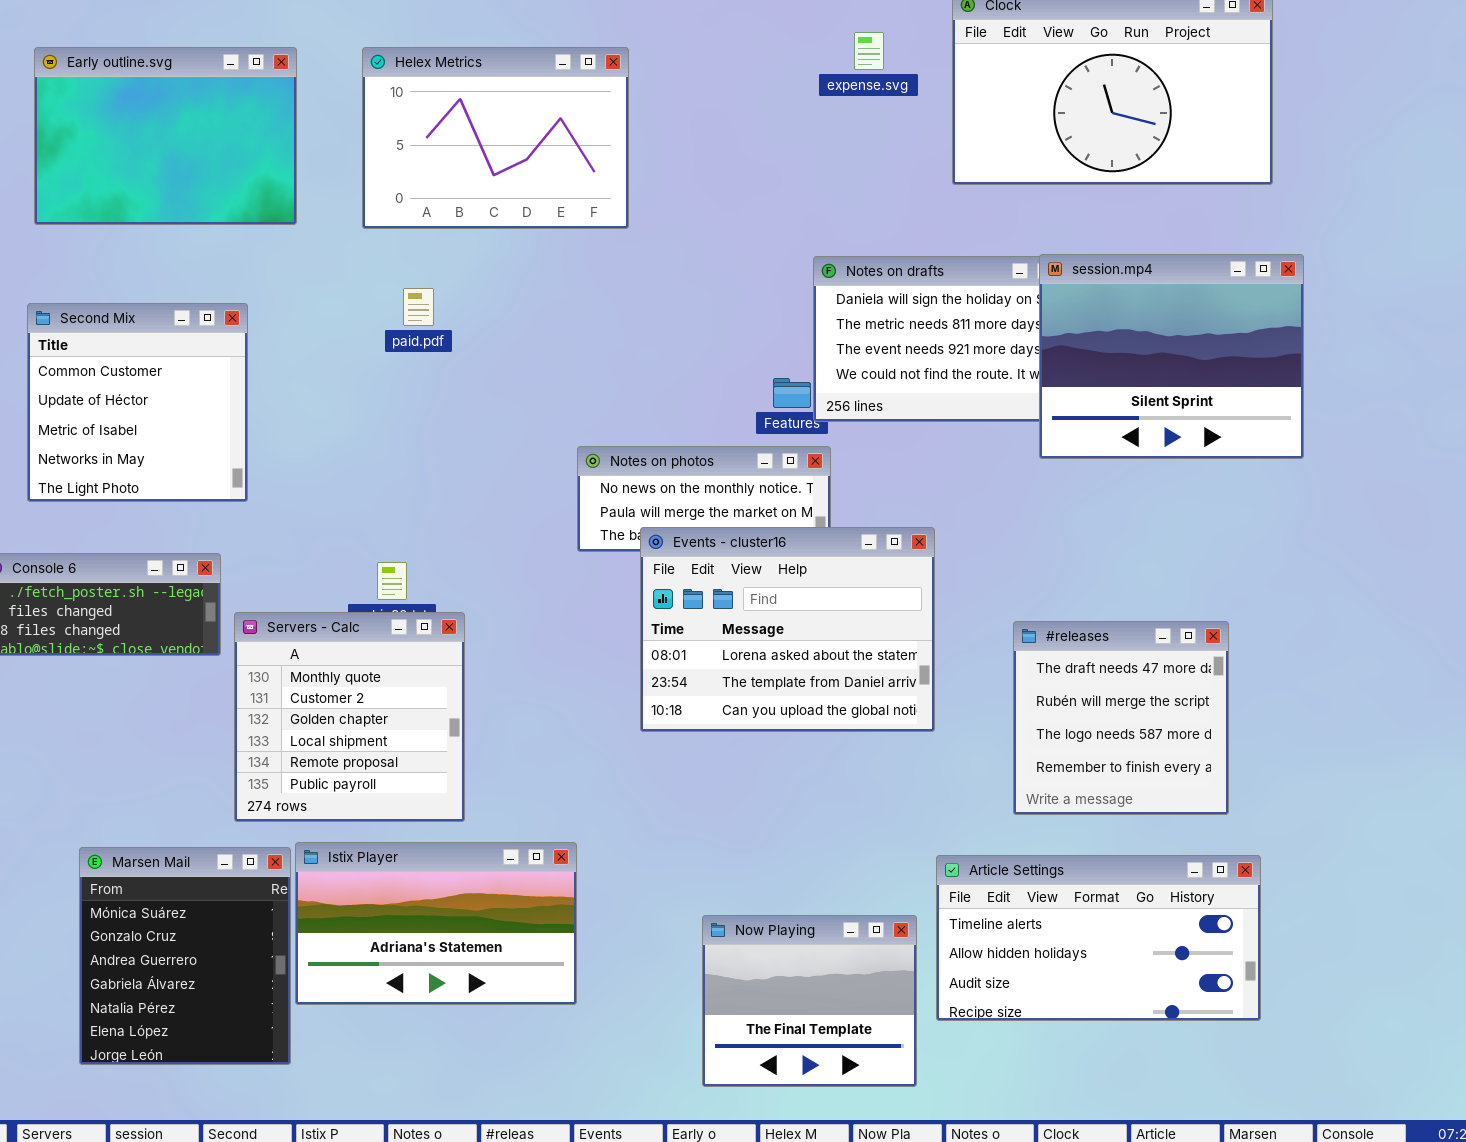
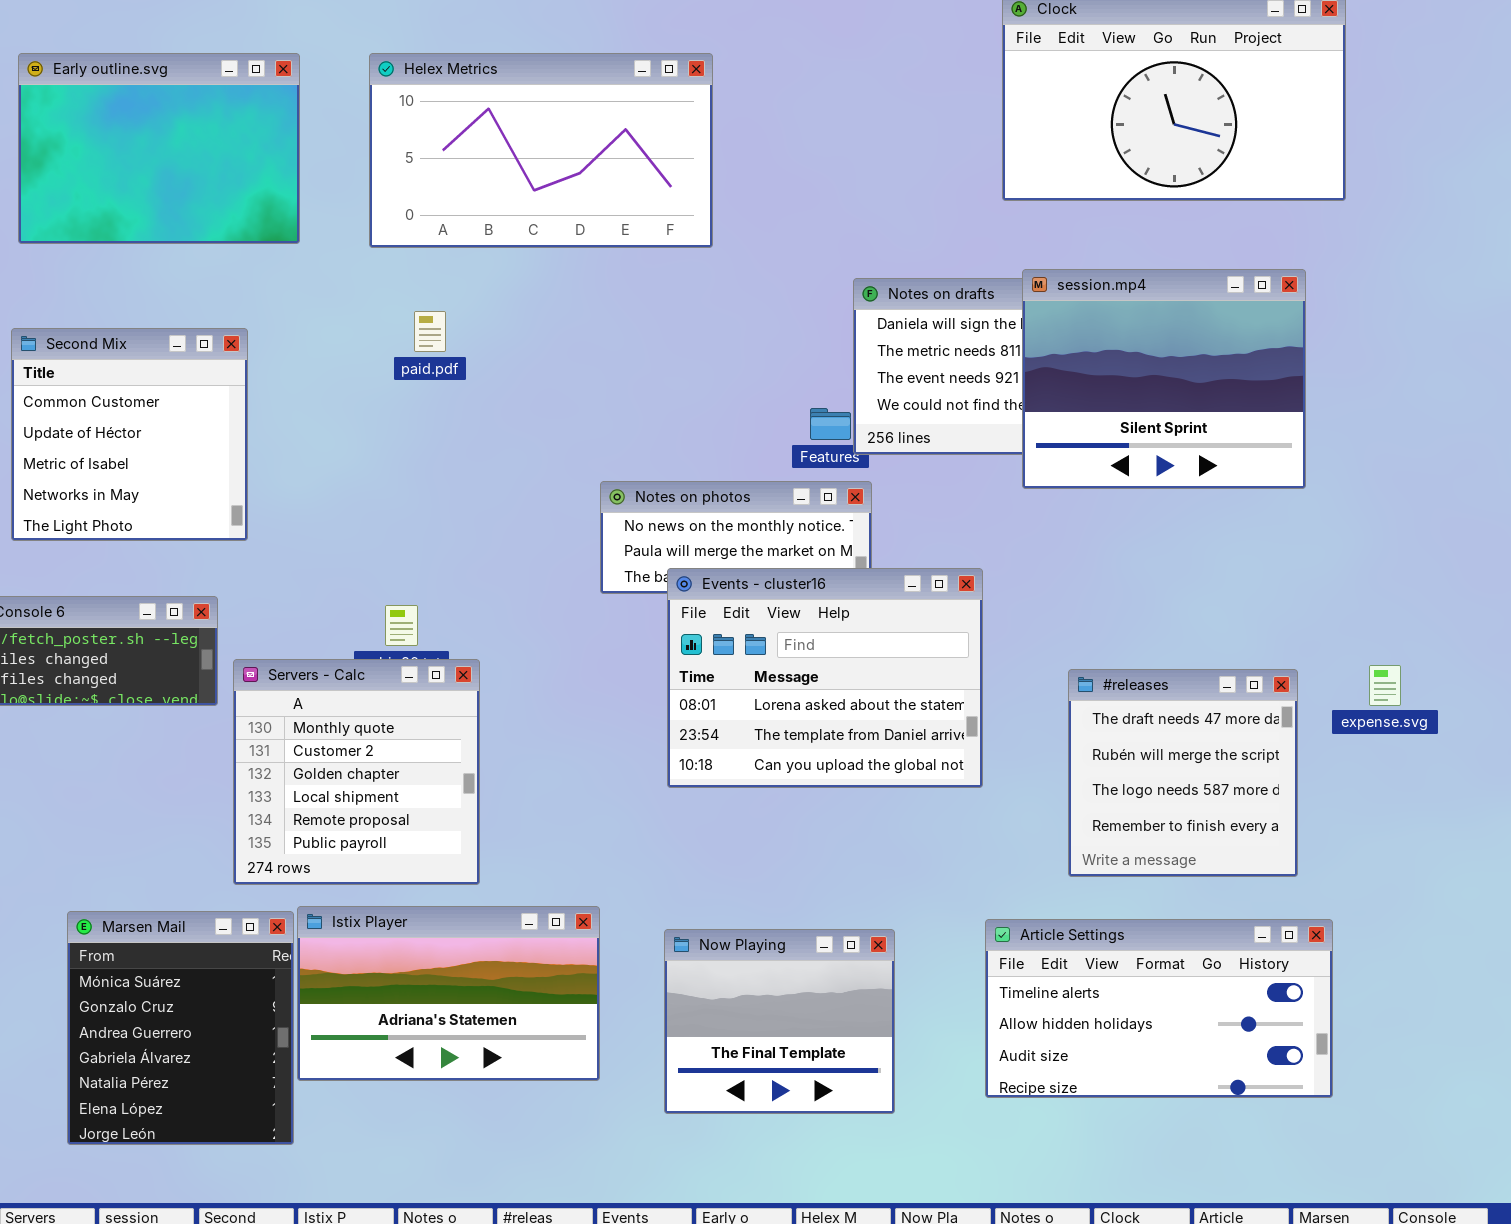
expense.svg: [854,32,884,70] -> [1369,665,1401,706], moved
Helex Metrics: [362,47,629,229] -> [369,53,713,248], resized
session.mp4: [1039,254,1304,459] -> [1022,269,1306,489], moved
Now Playing: [702,915,917,1087] -> [664,929,895,1114], moved

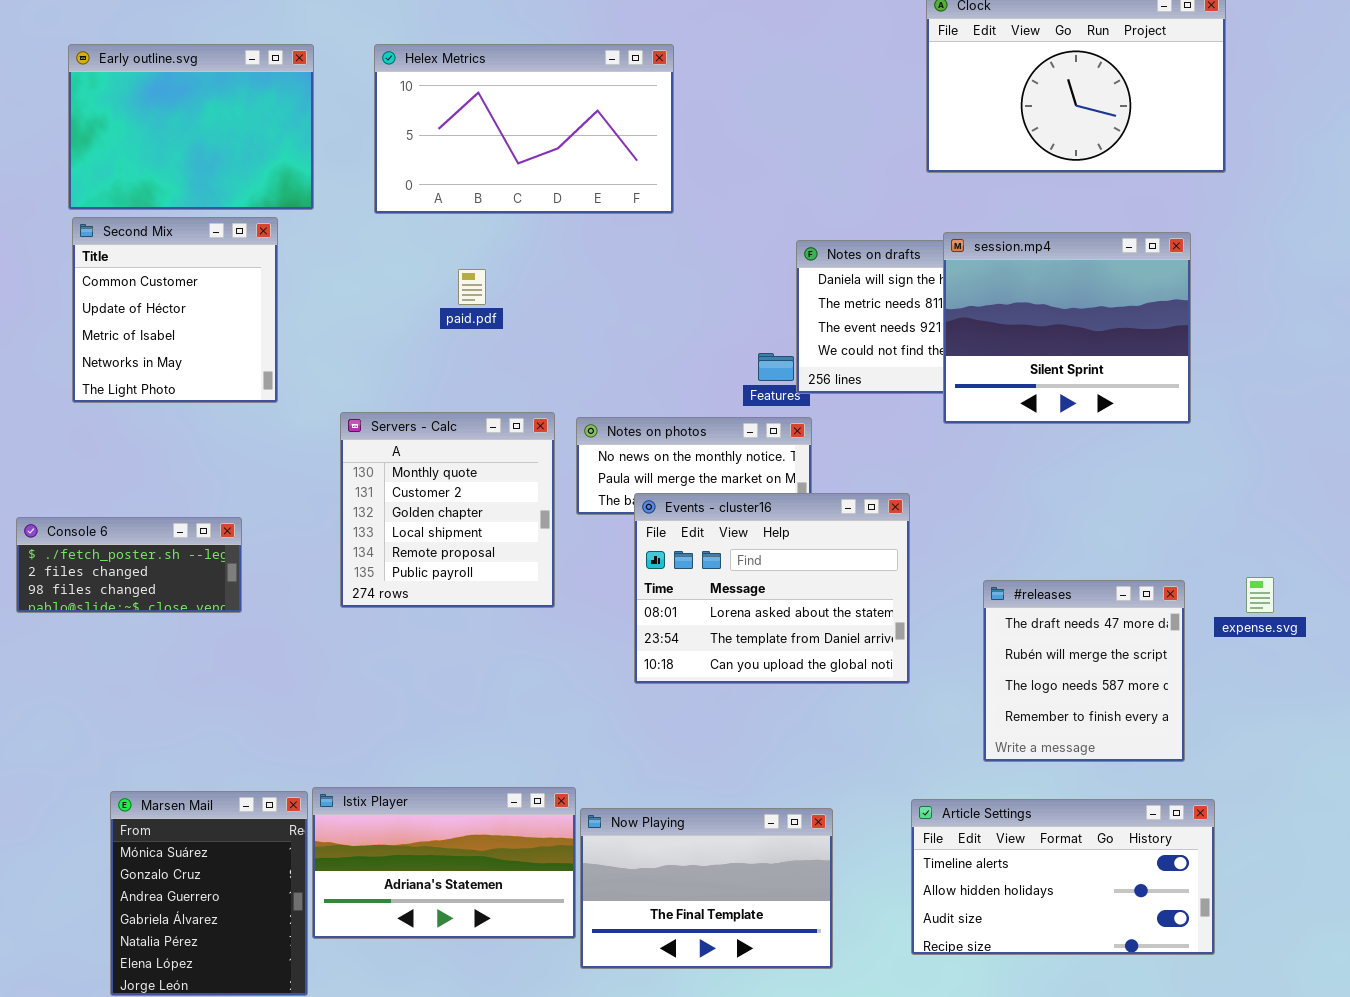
paid.pdf: [414,311,446,352] -> [458,269,486,305], moved
Second Mix: [11,328,248,541] -> [72,217,278,403], moved
Servers - Calc: [233,659,480,885] -> [340,412,555,608], moved
Now Playing: [664,929,895,1114] -> [580,808,833,969], resized

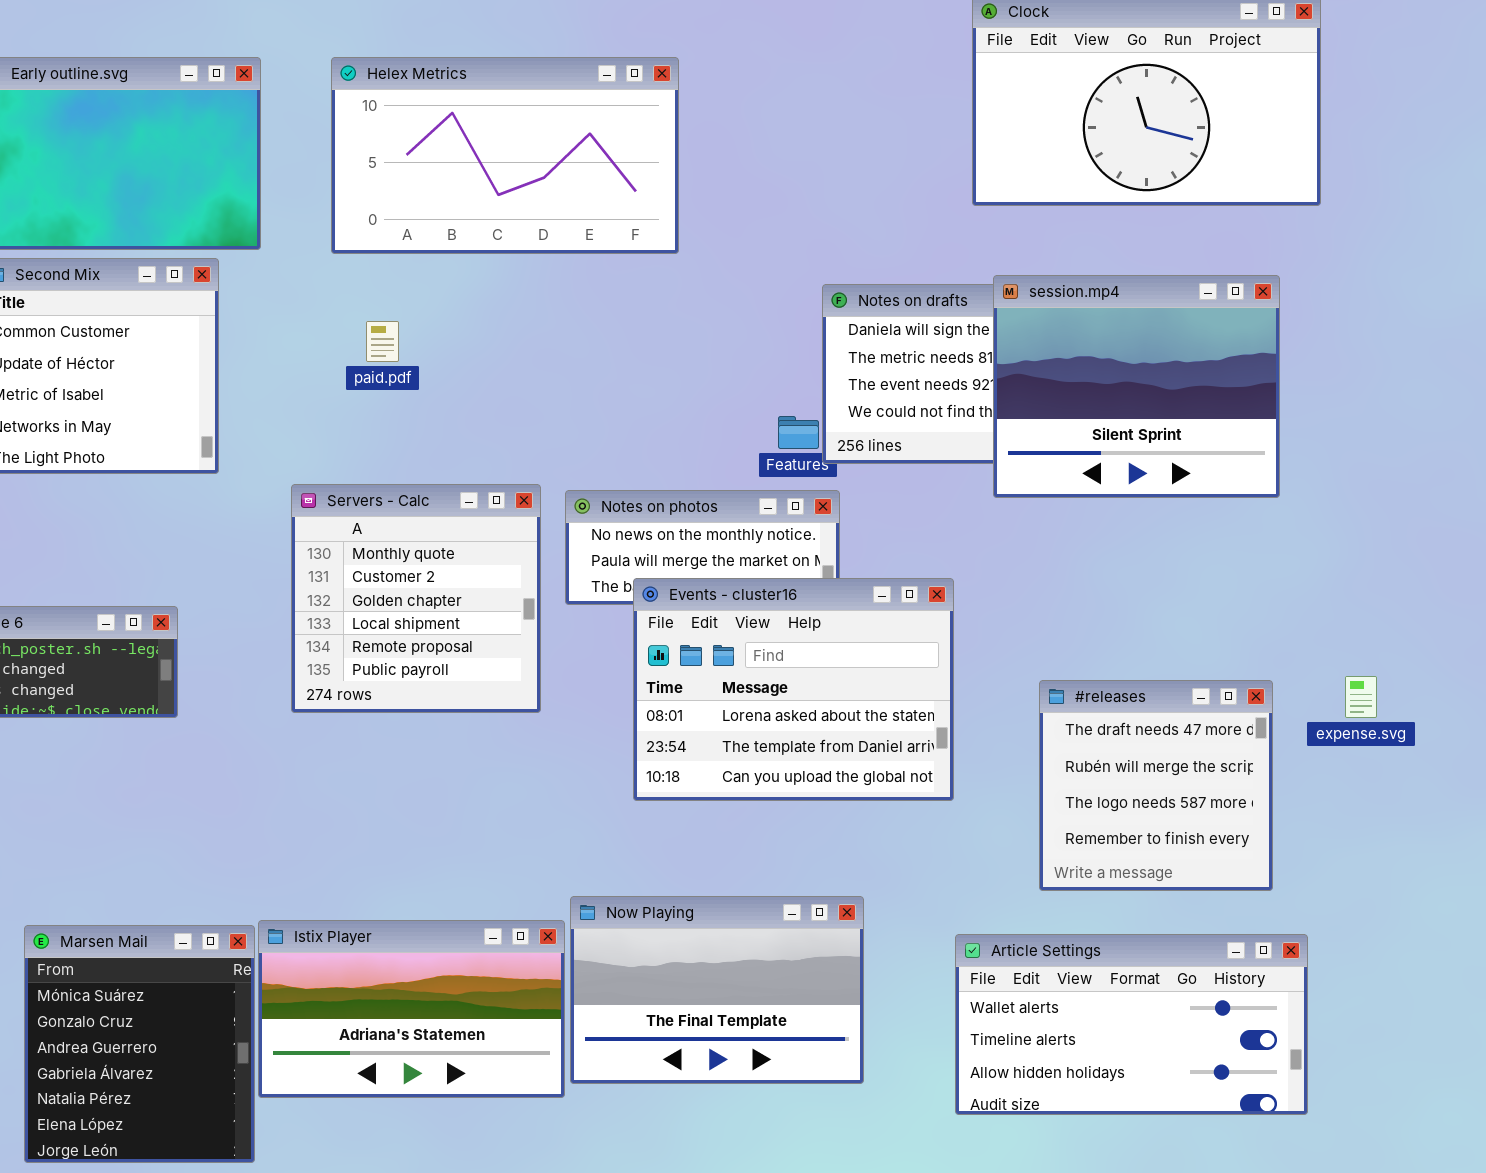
paid.pdf: [458,269,486,305] -> [366,321,399,362], moved
Article Settings: [911,799,1215,955] -> [955,934,1308,1115], scrolled up 1 row
Now Playing: [580,808,833,969] -> [570,896,864,1084], moved

